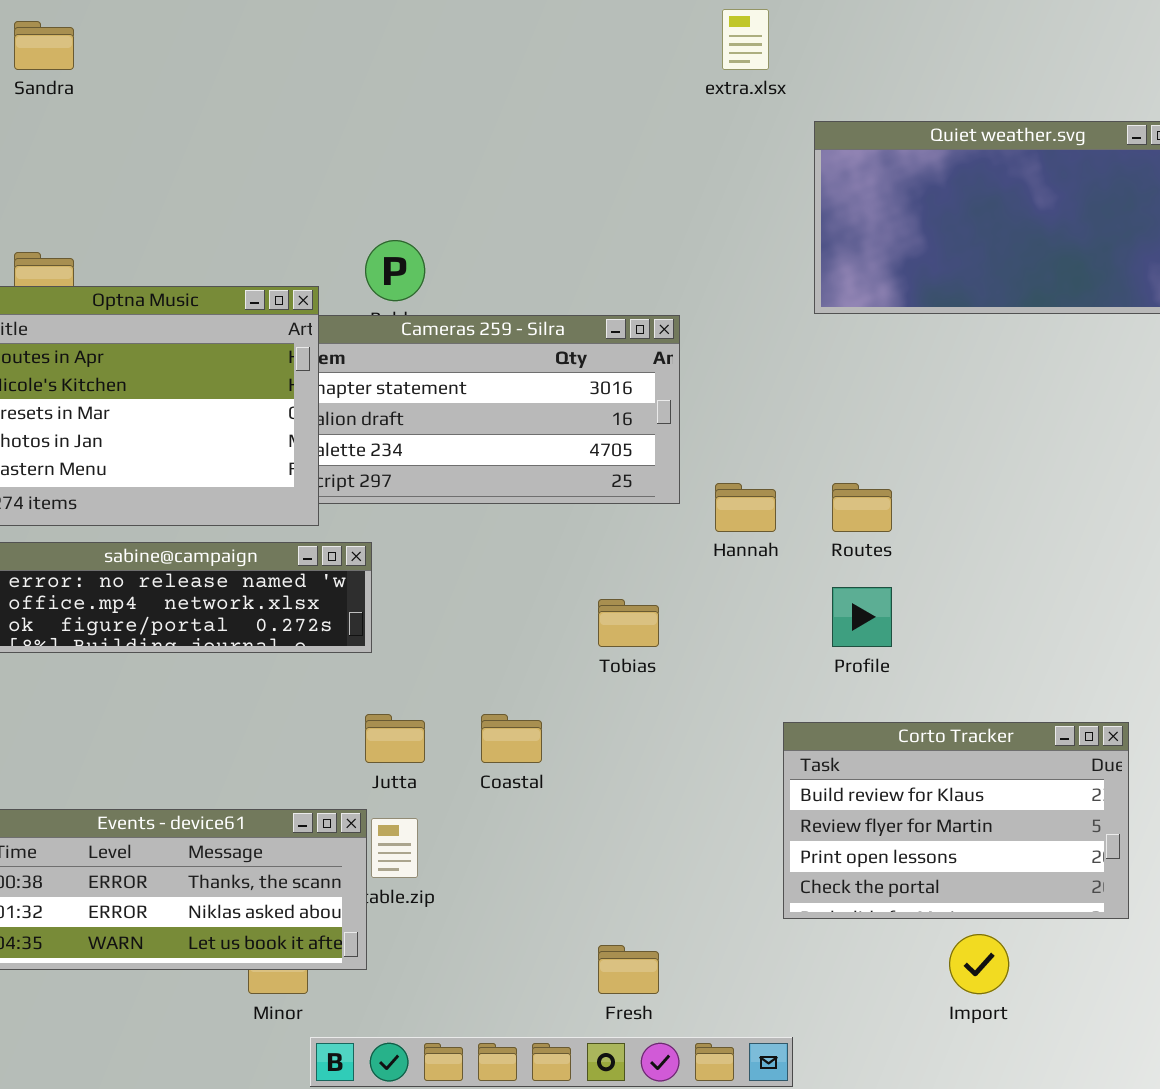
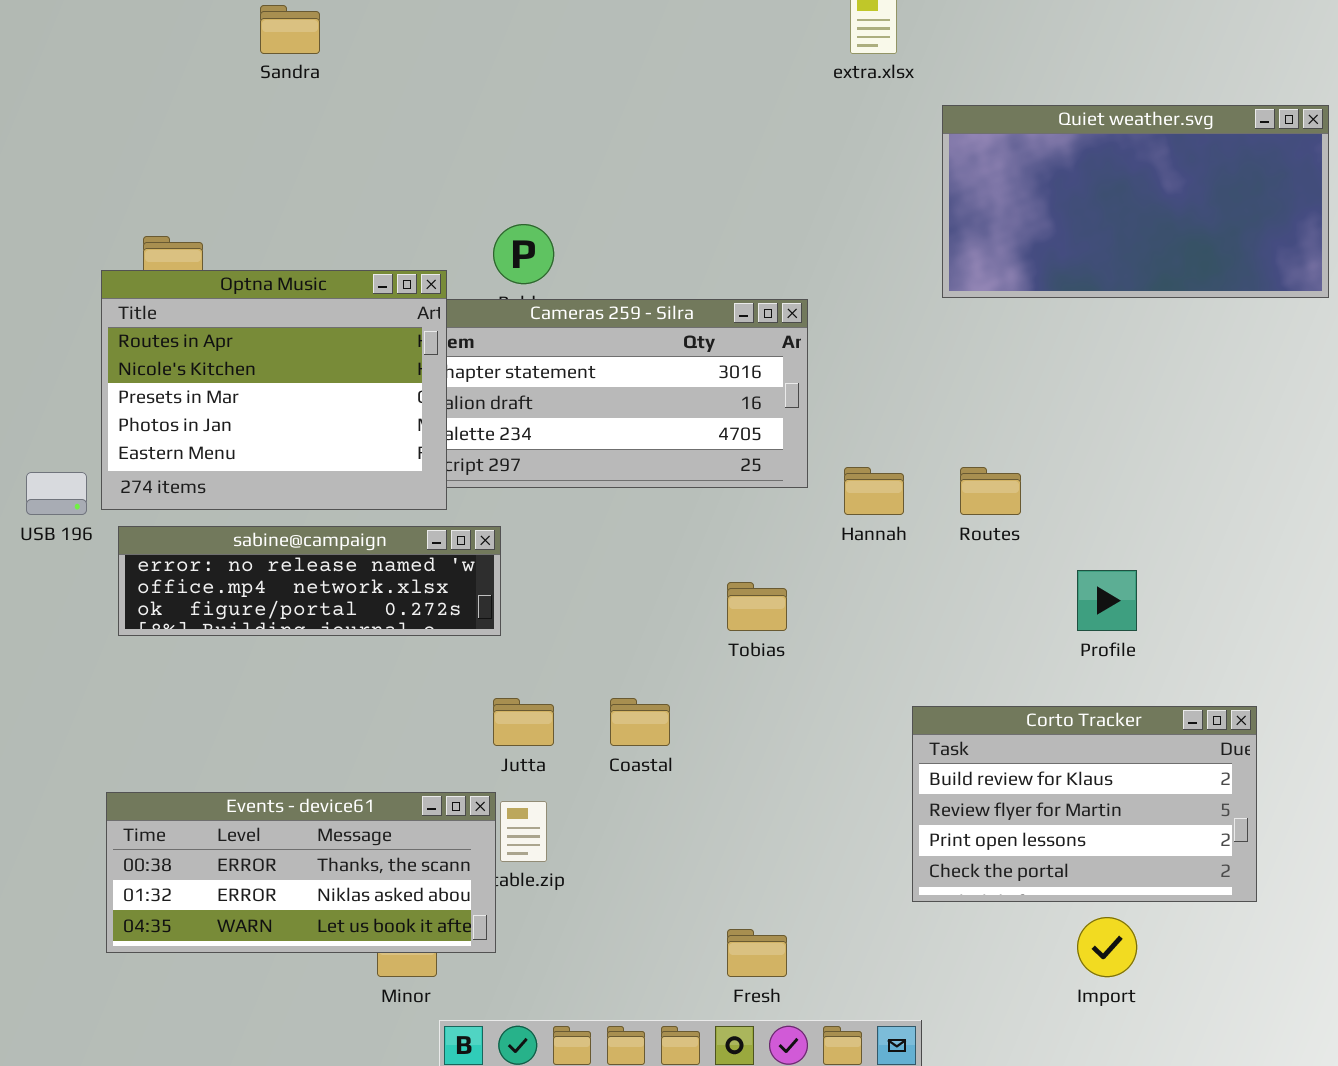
Sandra: [14,21,74,70] -> [260,5,320,54], moved
Profile: [832,587,892,647] -> [1077,570,1137,631], moved

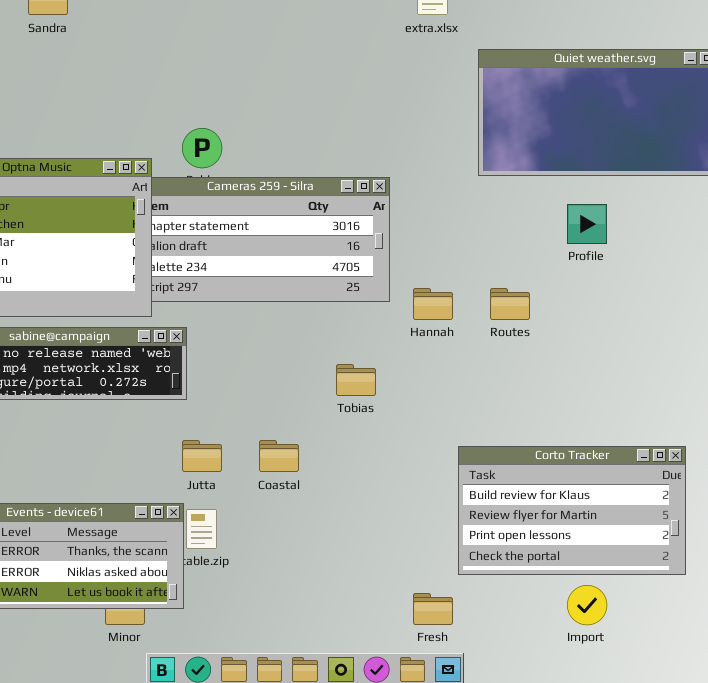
Profile: [1077,570,1137,631] -> [567,204,607,244], moved
Fresh: [727,929,787,977] -> [413,593,453,625], moved

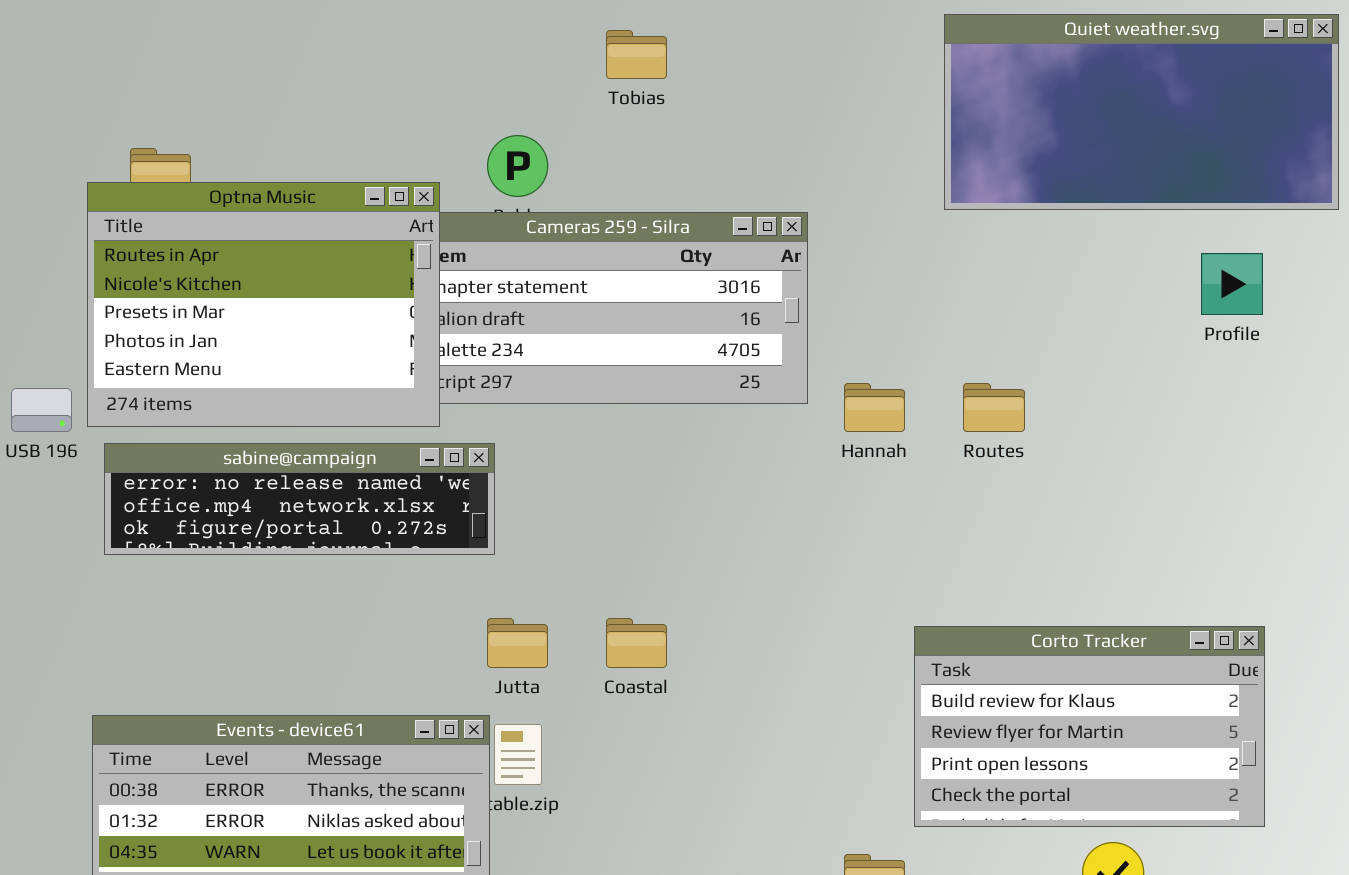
Profile: [567,204,607,244] -> [1201,253,1263,315], moved
Tobias: [336,364,376,396] -> [606,30,667,79], moved

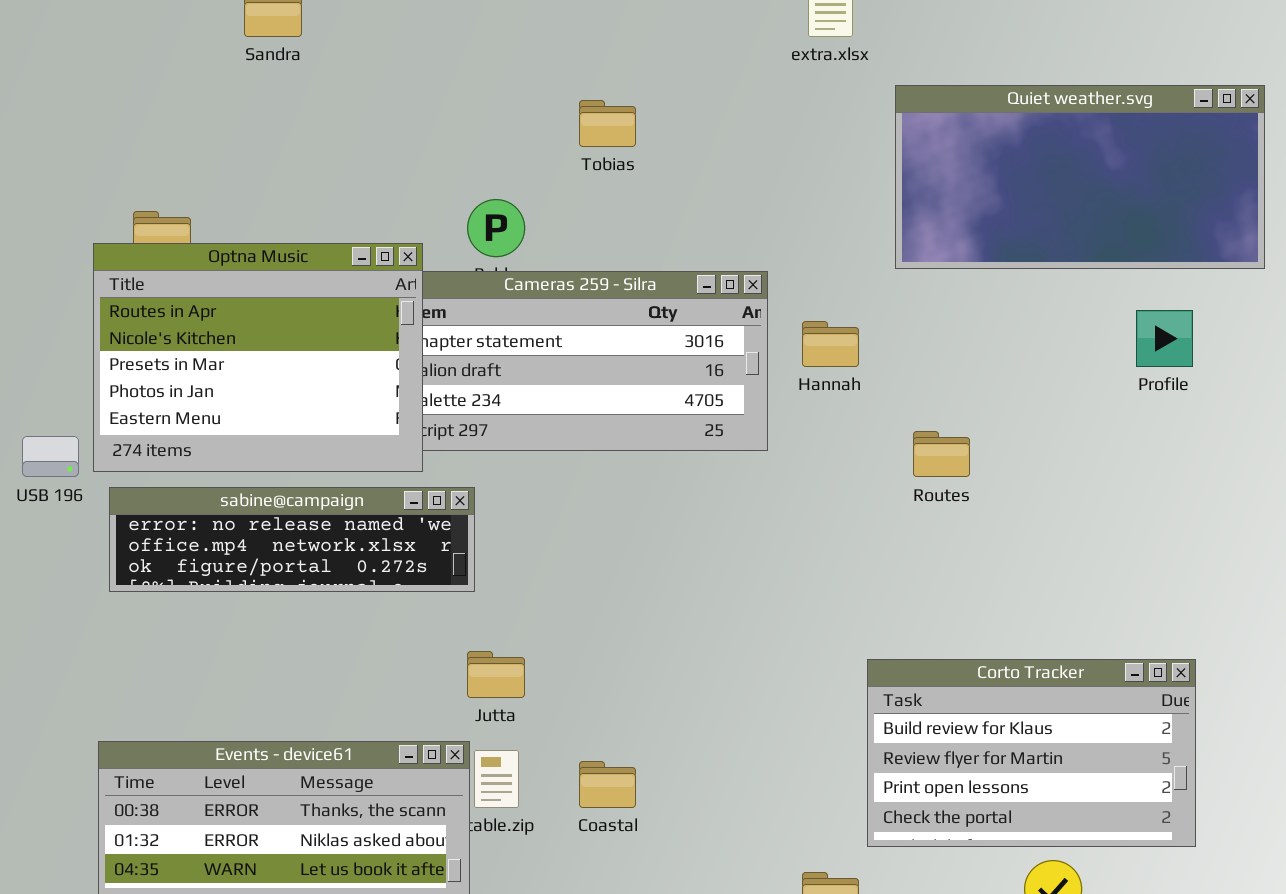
Hannah: [844,383,905,432] -> [802,321,859,367], moved
Coastal: [606,618,667,668] -> [579,761,636,808], moved

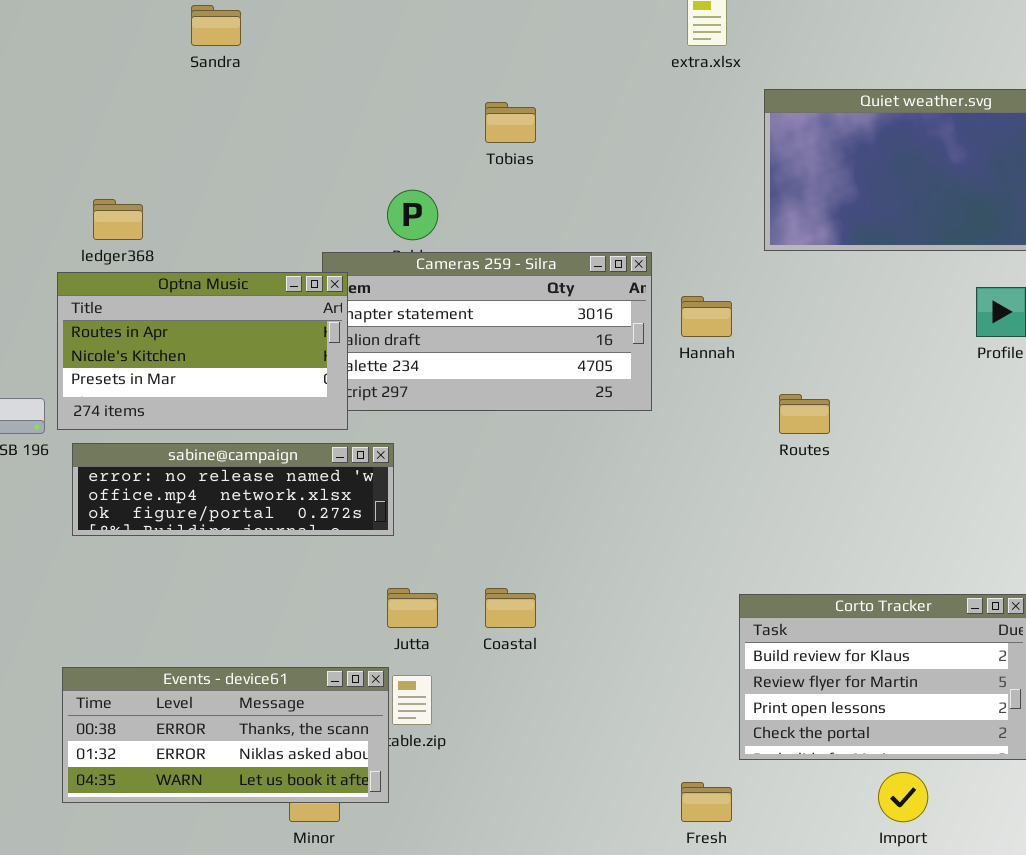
Optna Music: [93,243,423,472] -> [57,272,348,430], resized
Coastal: [579,761,636,808] -> [485,588,536,628], moved

